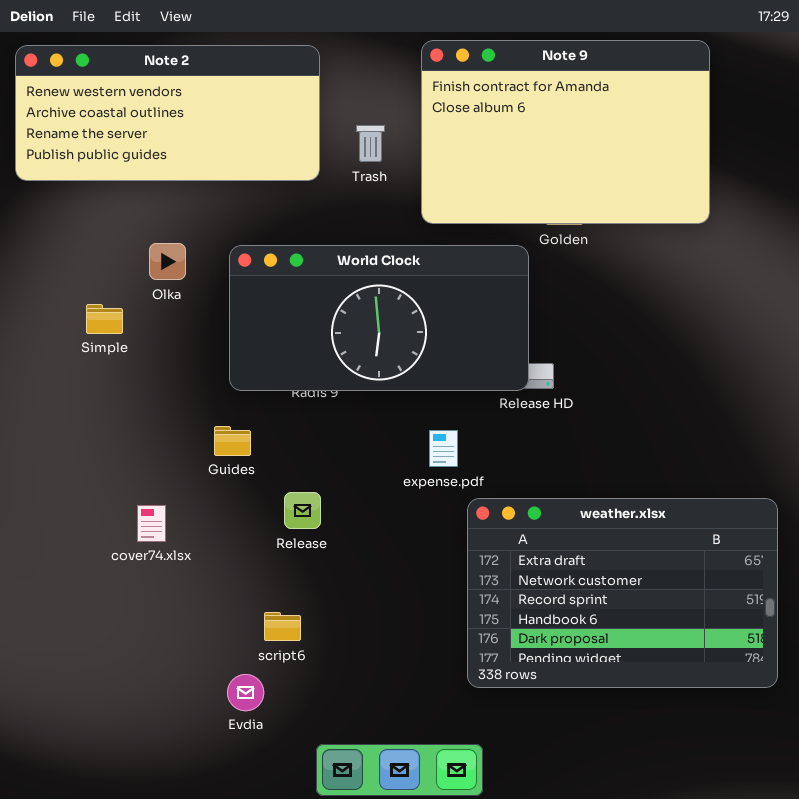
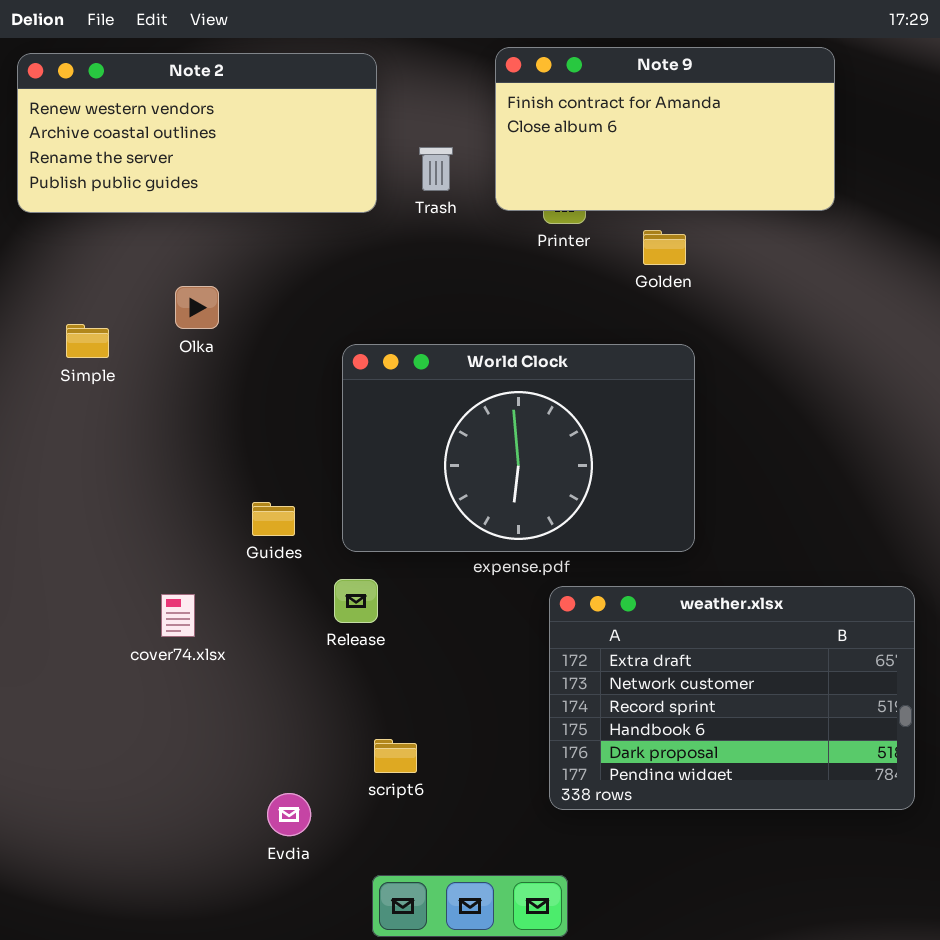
Note 9: [421,40,710,224] -> [495,47,835,211], resized
World Clock: [229,245,529,391] -> [342,344,695,552], moved, resized
Simple: [86,304,123,334] -> [66,324,109,358], moved
script6: [264,612,301,641] -> [374,739,417,773], moved

